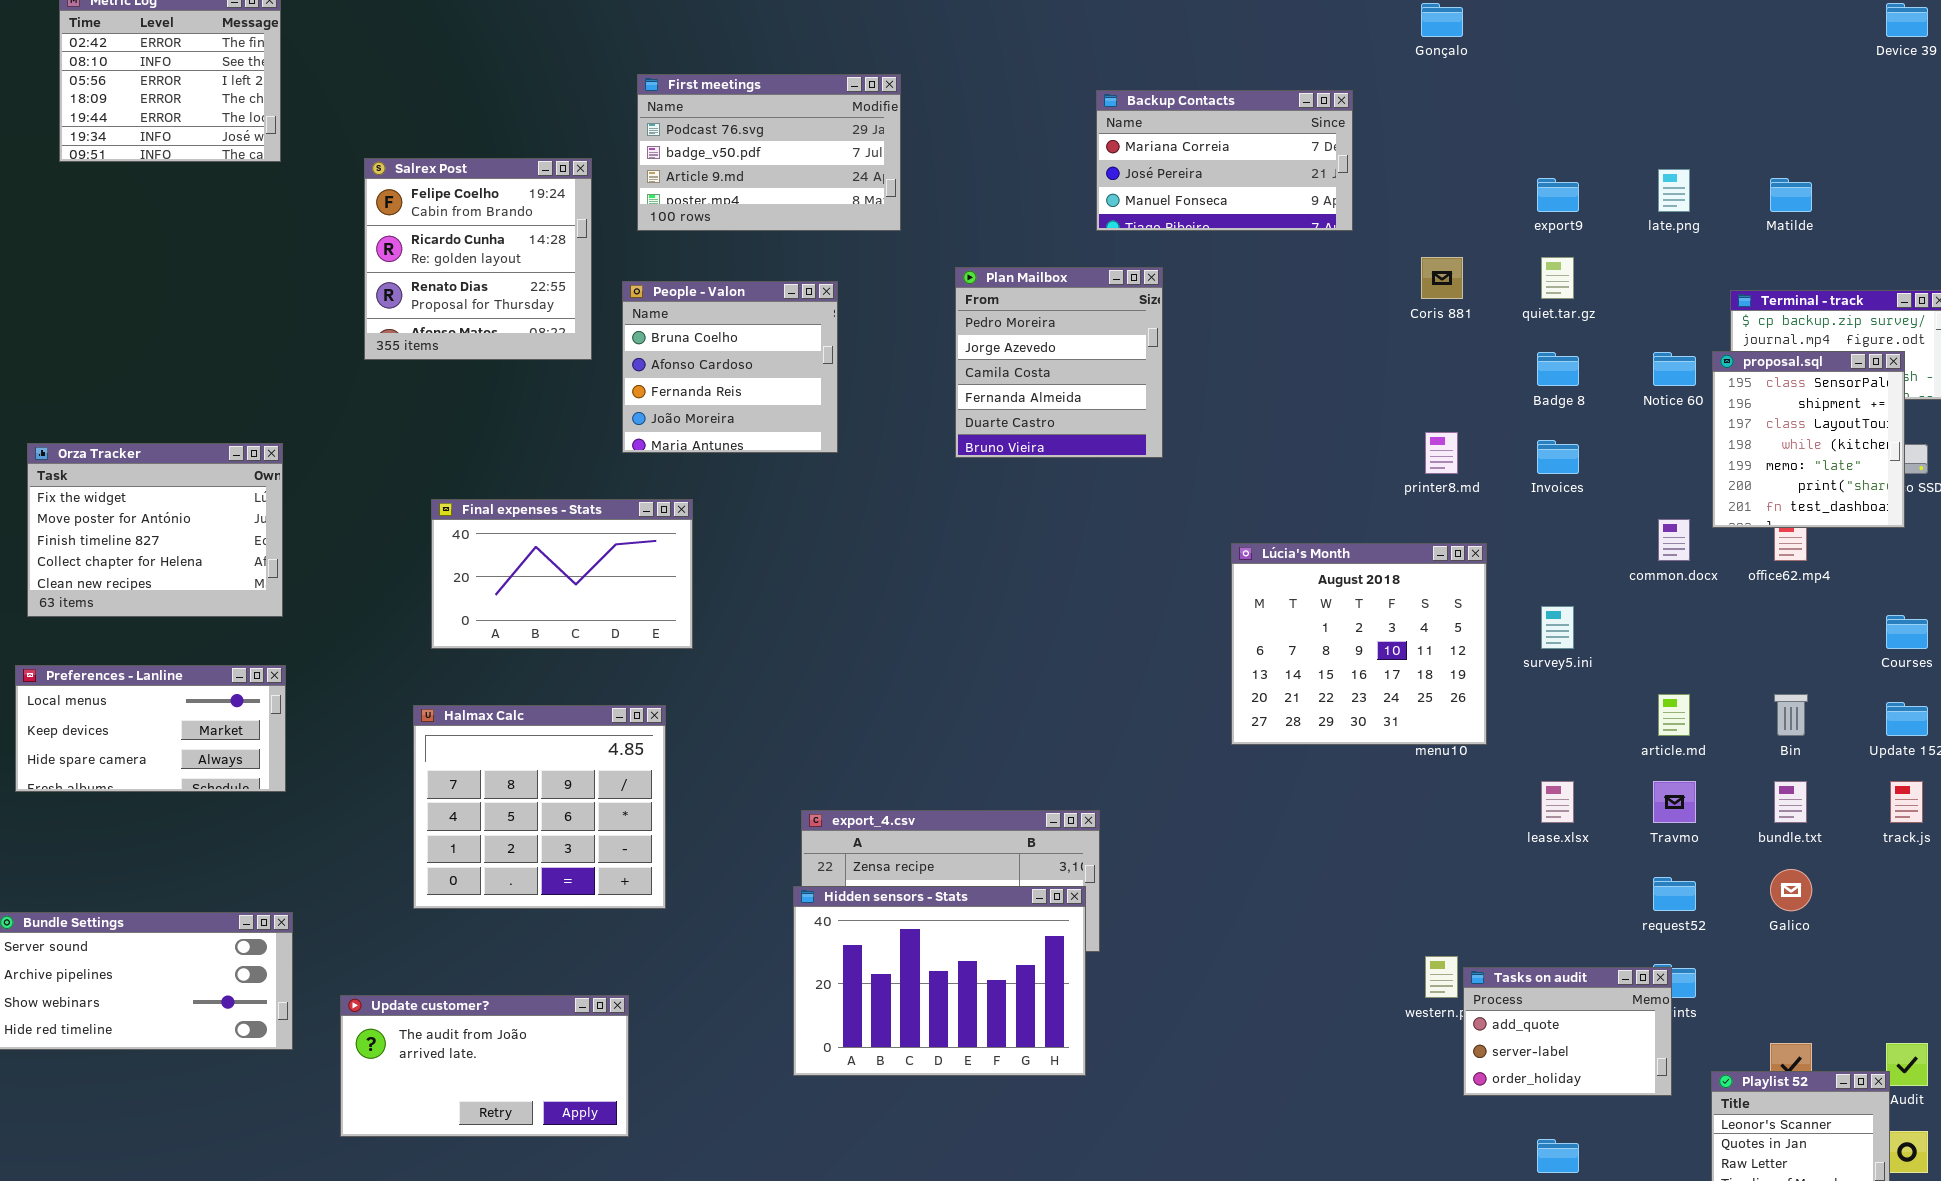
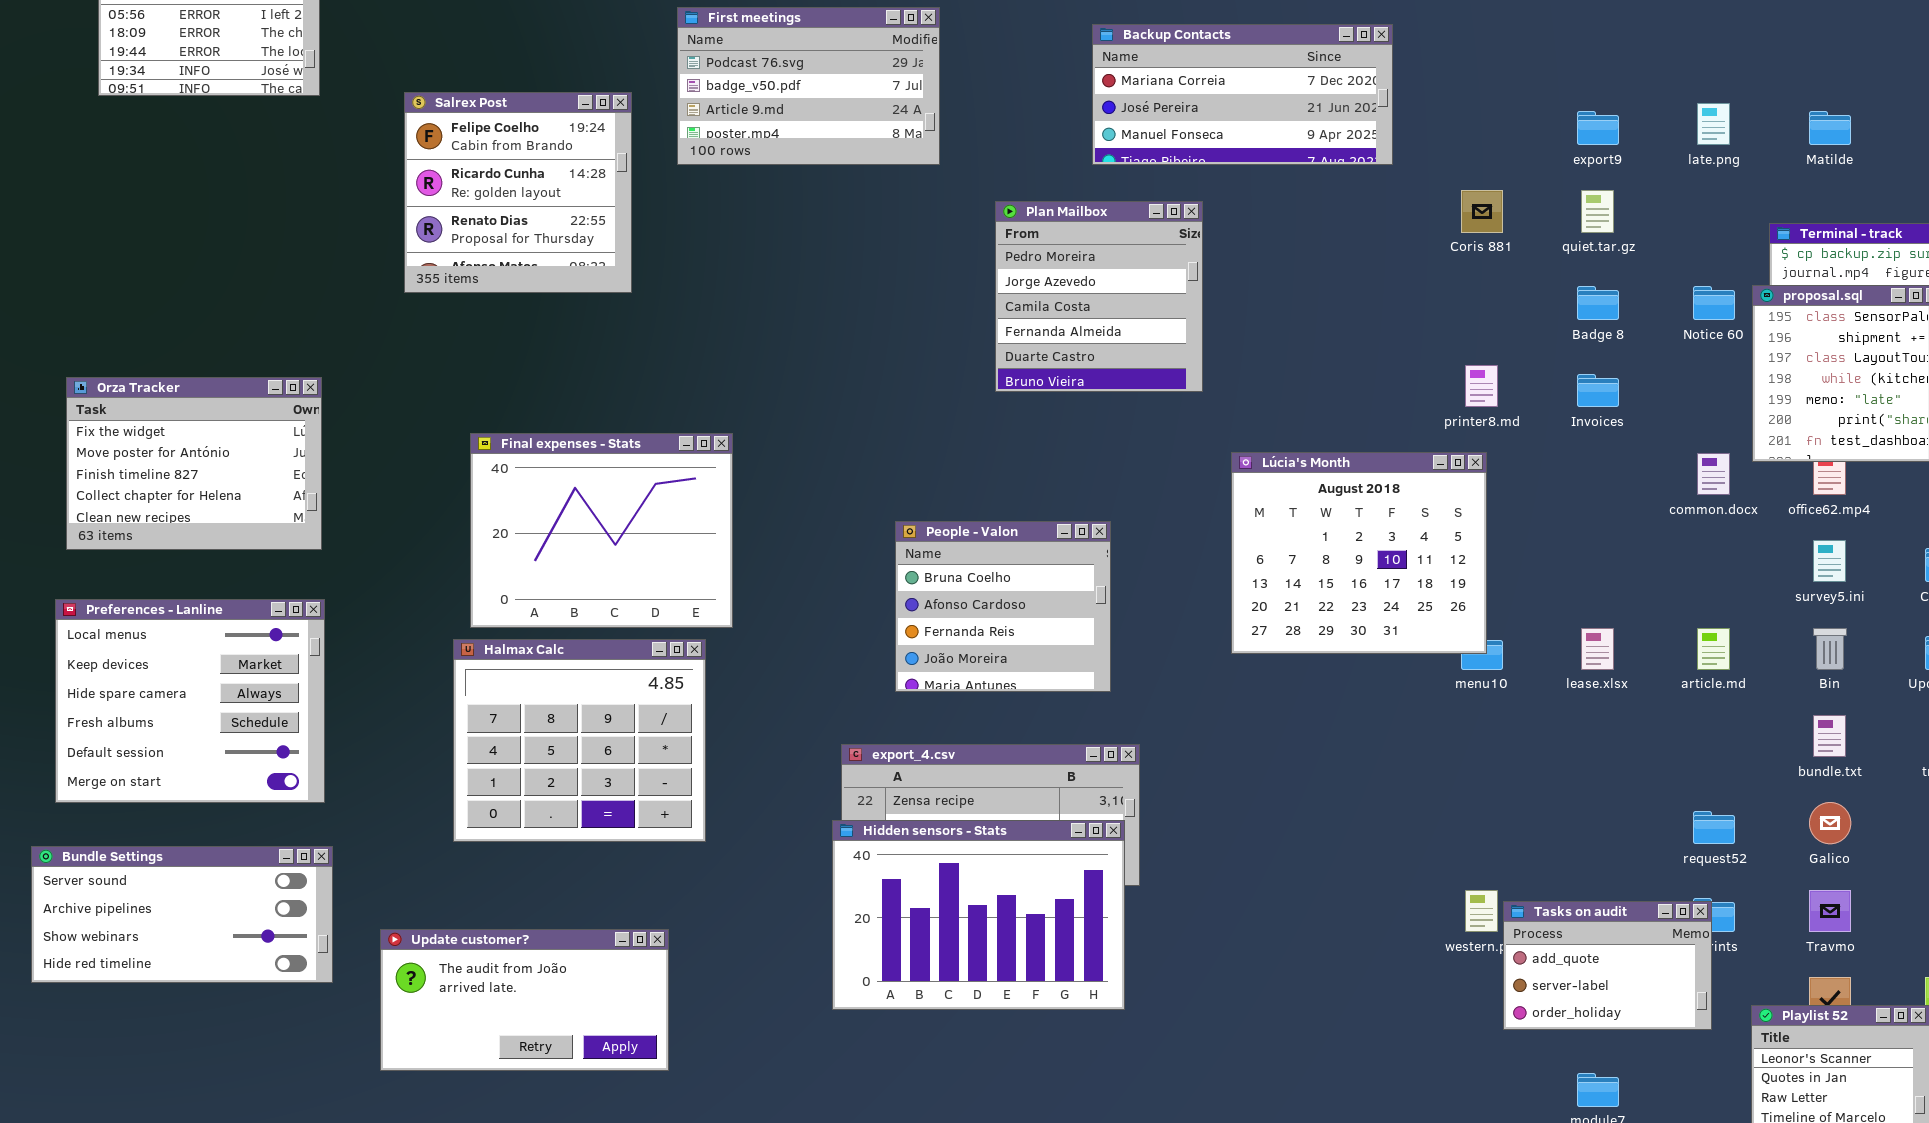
Backup Contacts: [1096,90,1353,231] -> [1092,24,1393,165], resized
People - Valon: [622,281,838,453] -> [895,521,1111,692], moved
Final expenses - Stats: [431,499,693,649] -> [470,433,733,628], resized
Lúcia's Month: [1231,543,1487,745] -> [1231,452,1487,654], moved
survey5.ini: [1541,606,1574,649] -> [1813,540,1846,582], moved
Preferences - Lanline: [15,665,286,792] -> [55,599,325,803], resized
lease.xlsx: [1541,781,1574,823] -> [1581,628,1614,670], moved
Travmo: [1653,781,1696,823] -> [1809,890,1851,932], moved

